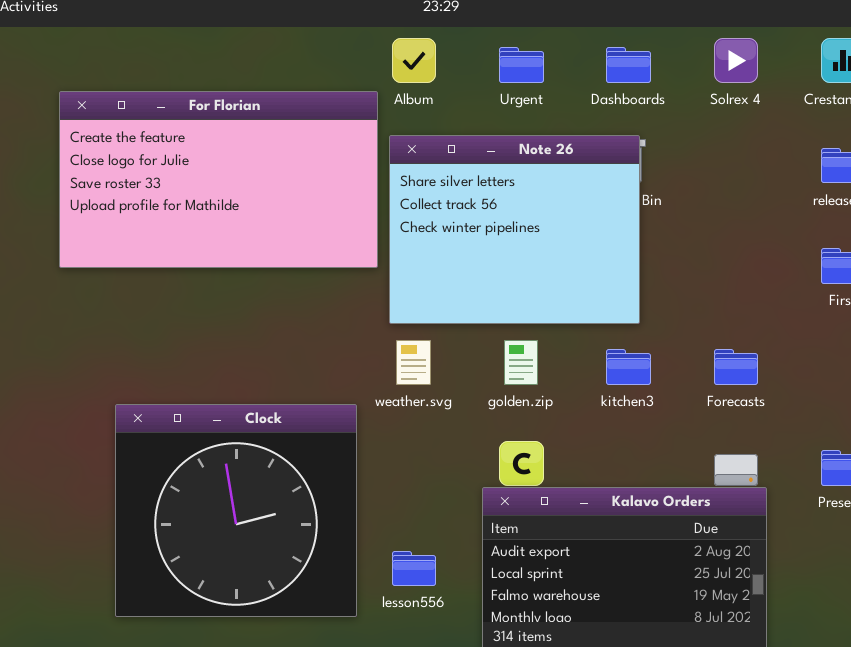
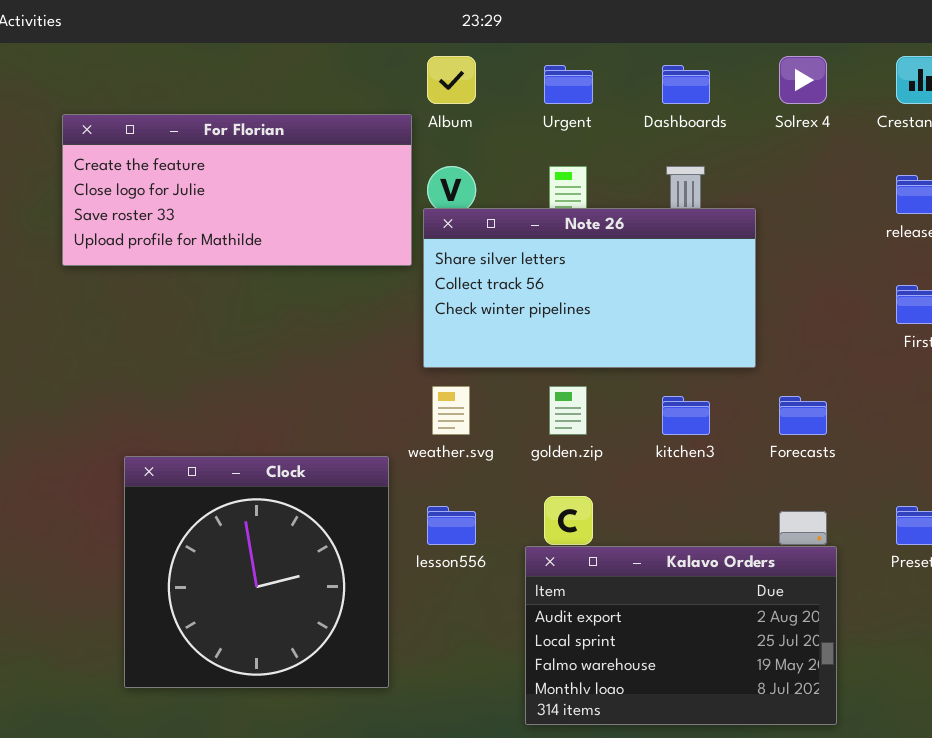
For Florian: [59,91,378,268] -> [62,114,412,266], resized
Note 26: [389,135,640,324] -> [423,208,756,368], resized
lesson556: [392,551,436,586] -> [427,506,476,545], moved

